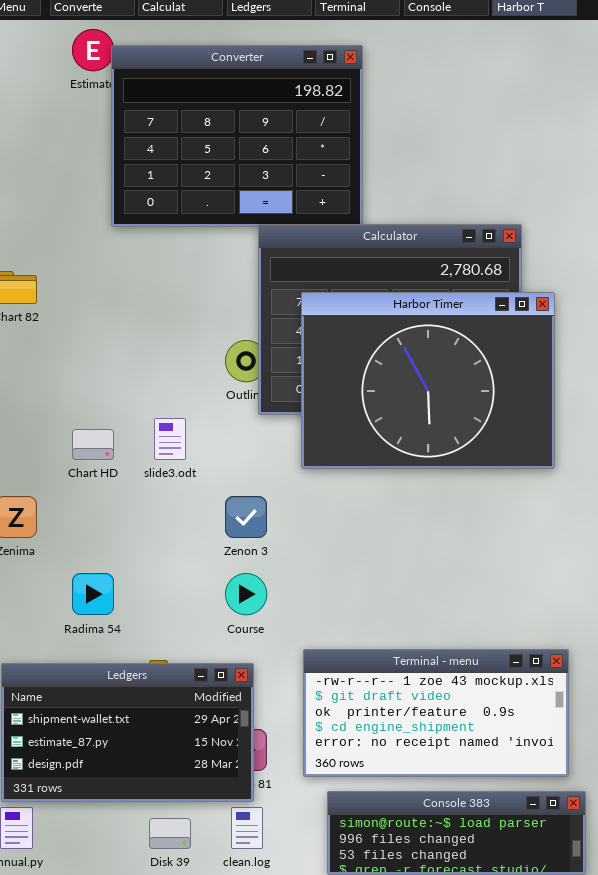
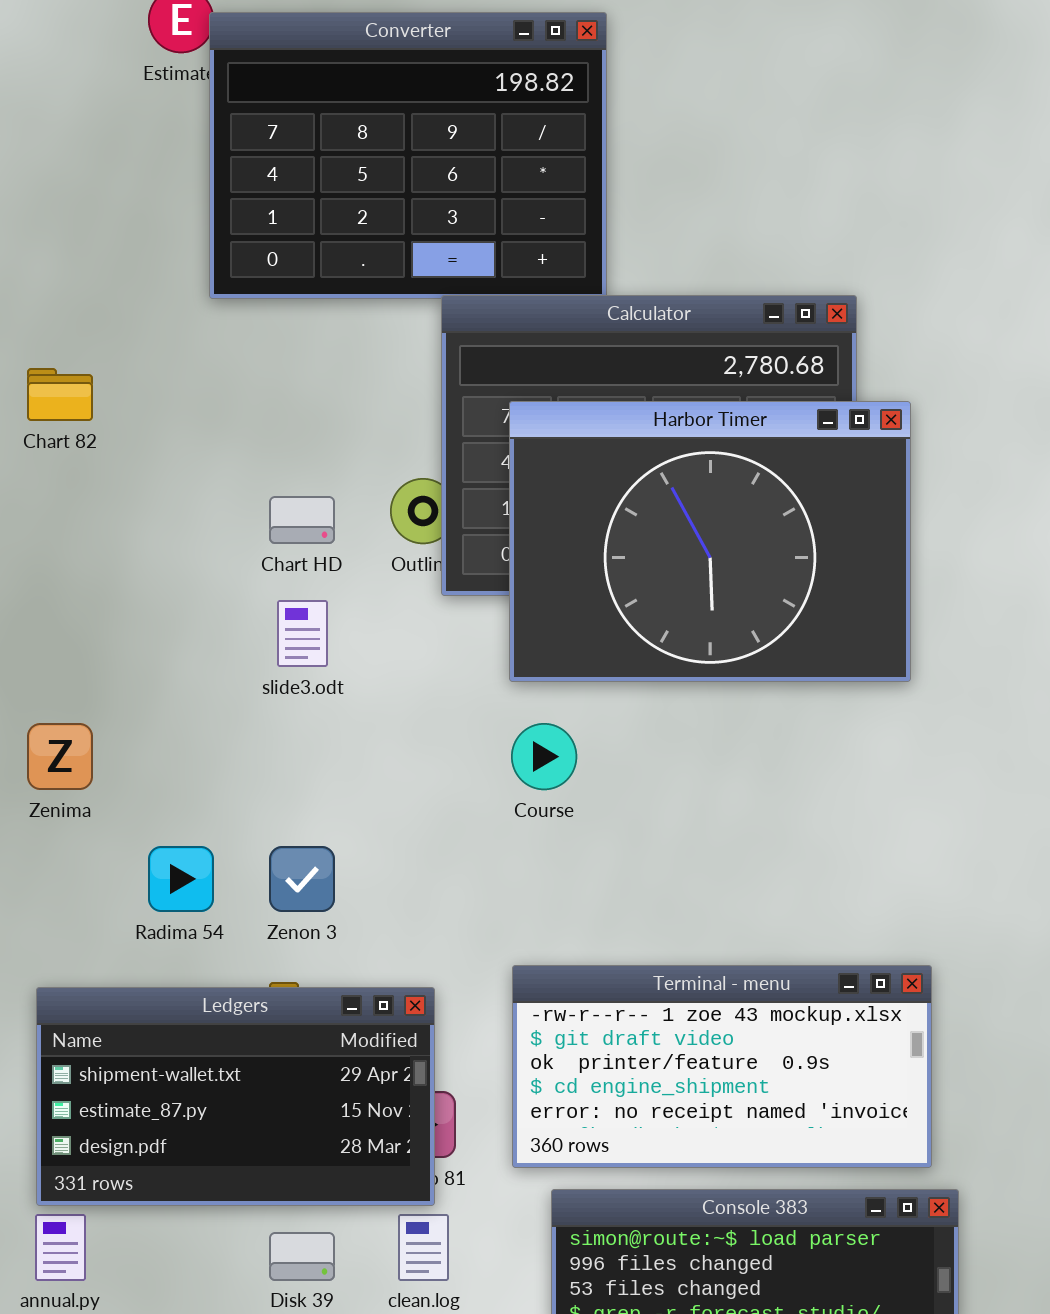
Chart HD: [72,429,114,460] -> [269,496,335,544], moved
Zenon 3: [225,496,267,538] -> [269,846,335,912], moved
Course: [225,573,267,615] -> [511,723,577,790], moved

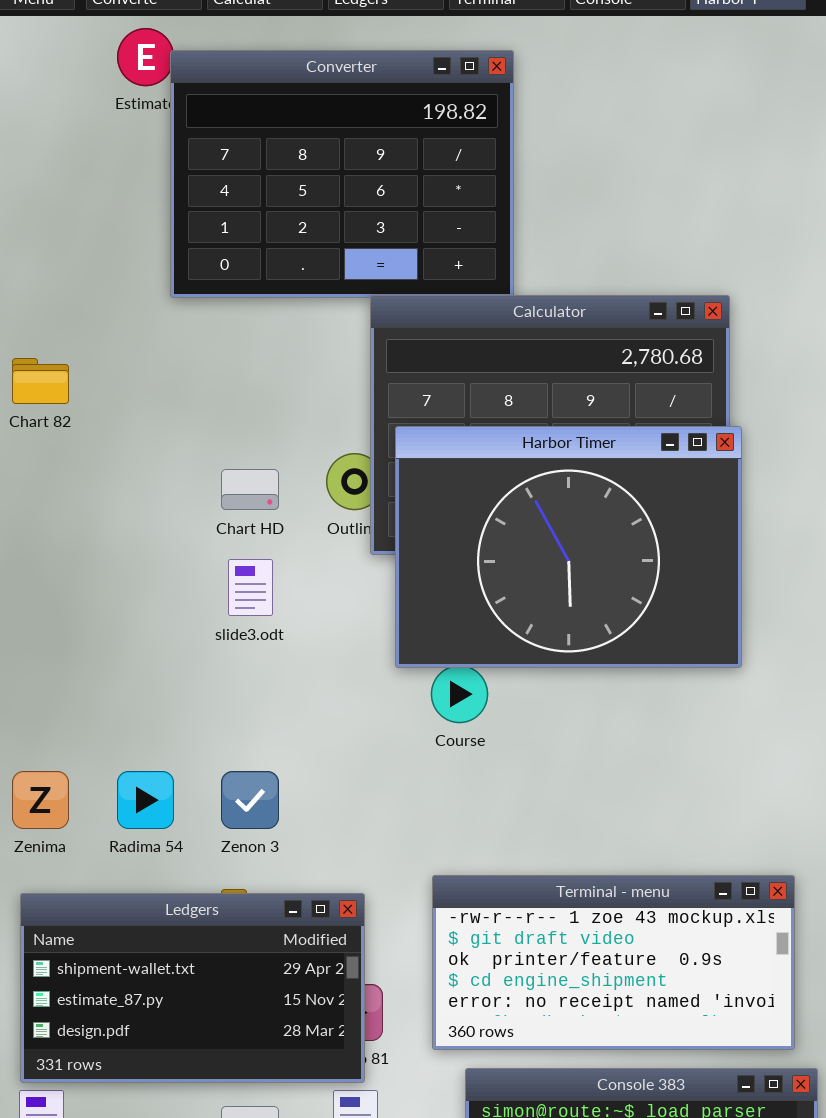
Harbor Timer: [509,401,911,682] -> [395,426,742,668], moved
Zenima: [27,723,93,790] -> [12,771,69,829], moved

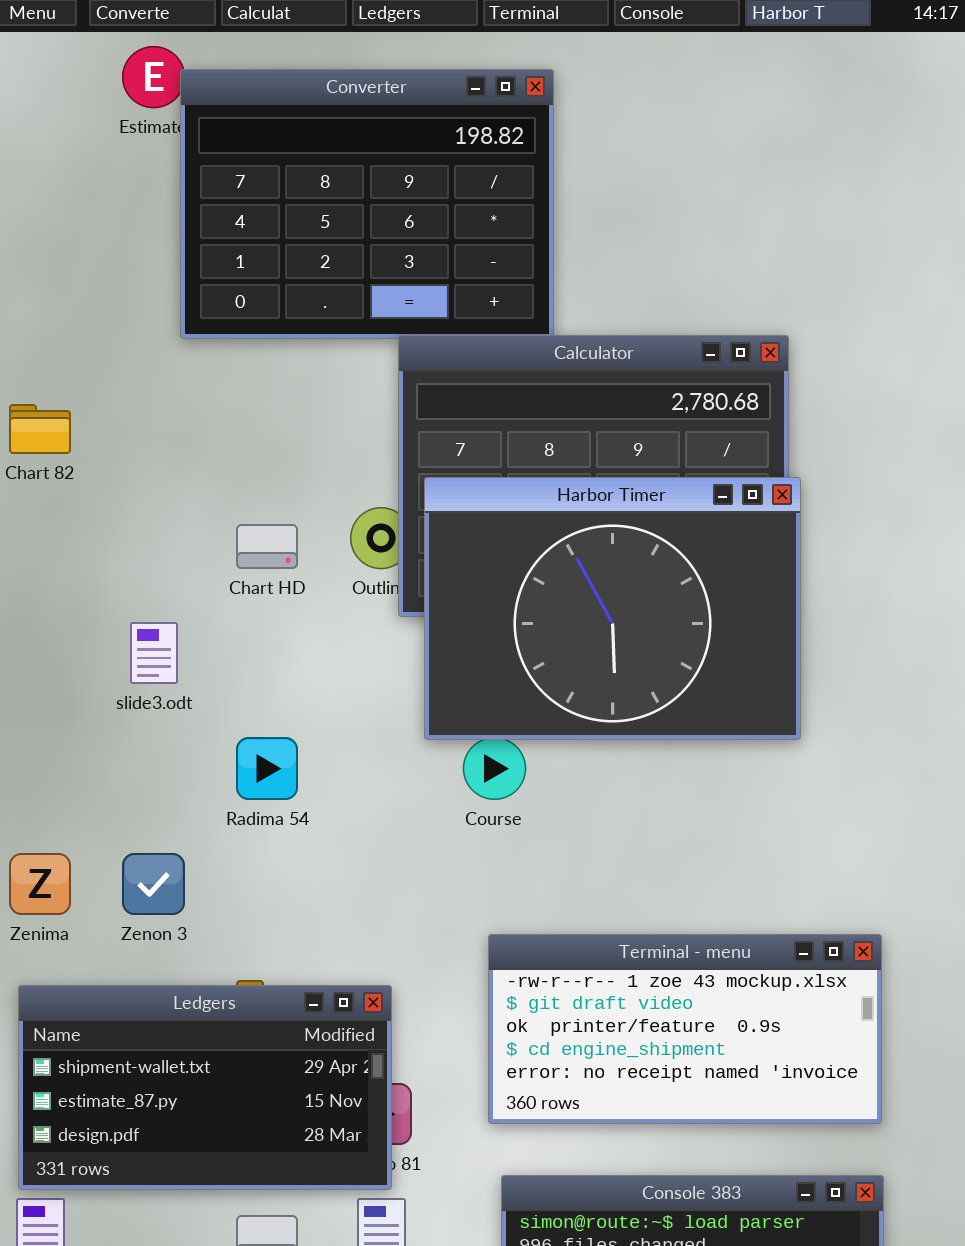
slide3.odt: [228,559,273,616] -> [130,622,178,684], moved
Radima 54: [117,771,174,829] -> [236,737,298,800], moved
Zenon 3: [221,771,279,829] -> [122,853,185,915], moved
Terminal - menu: [432,875,795,1050] -> [488,934,882,1124], moved

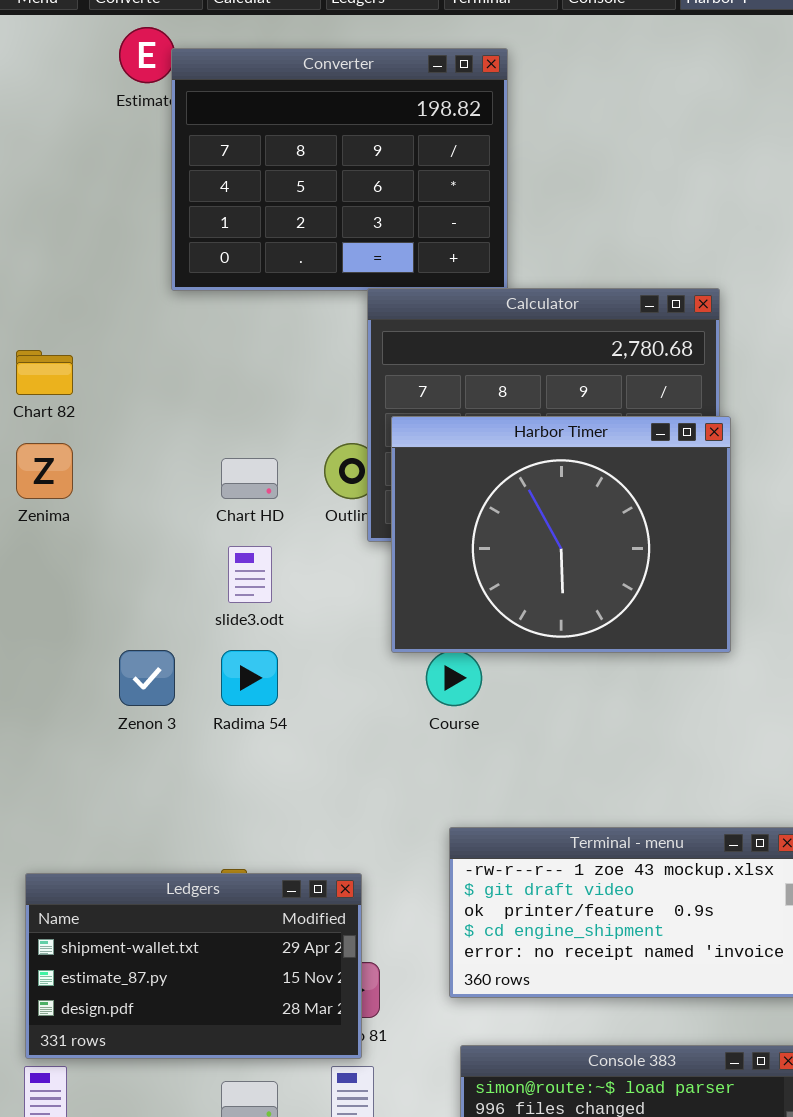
slide3.odt: [130,622,178,684] -> [228,546,272,603], moved
Zenima: [9,853,71,915] -> [16,443,73,499], moved
Zenon 3: [122,853,185,915] -> [119,650,175,706], moved

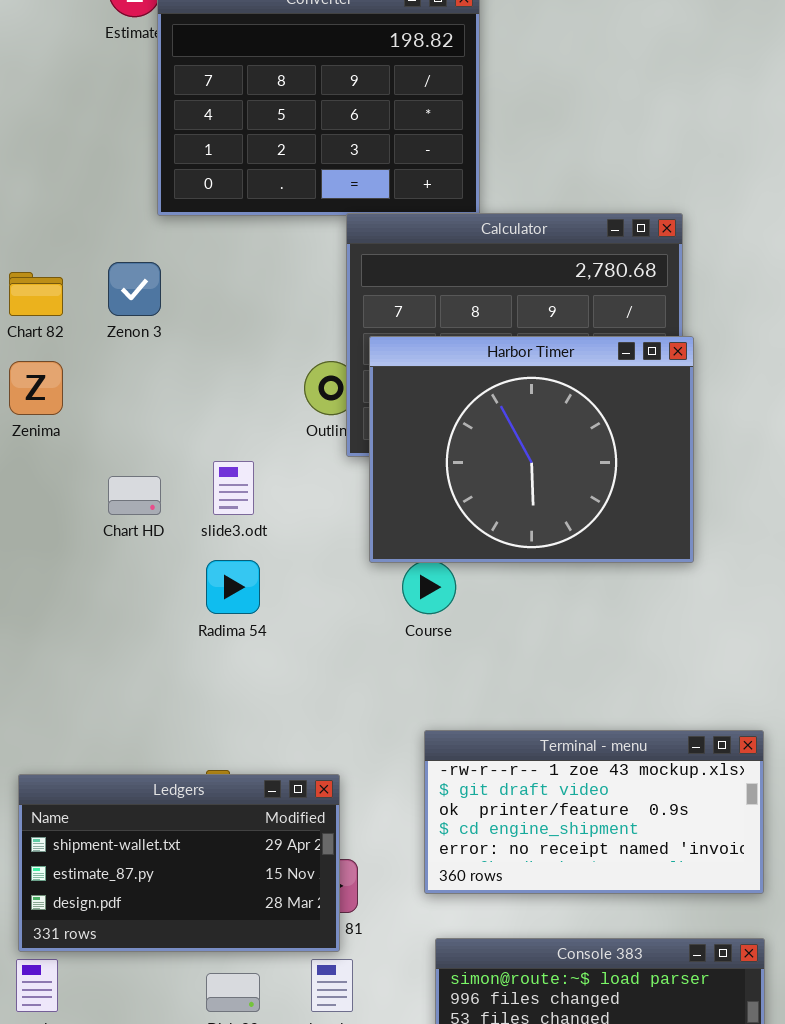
Chart HD: [221,458,278,499] -> [108,476,161,515], moved
Zenon 3: [119,650,175,706] -> [108,262,161,316], moved

